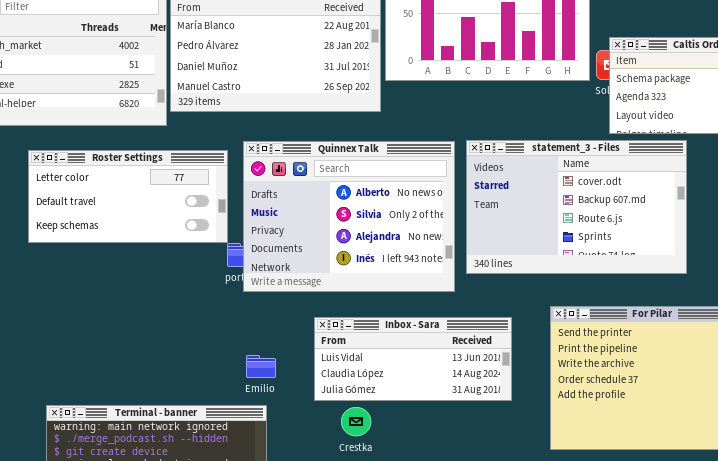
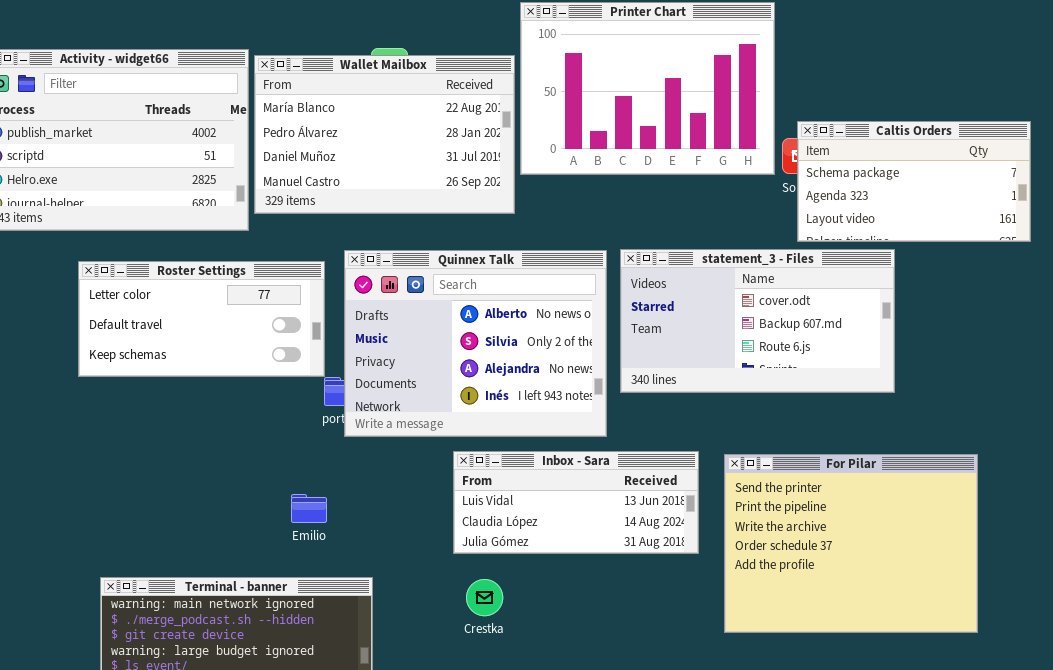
statement_3 - Files: [466,140,687,274] -> [620,249,895,393], resized
Inbox - Sara: [314,317,512,401] -> [453,451,699,554], moved
Emilio: [246,355,276,378] -> [291,494,327,523], moved

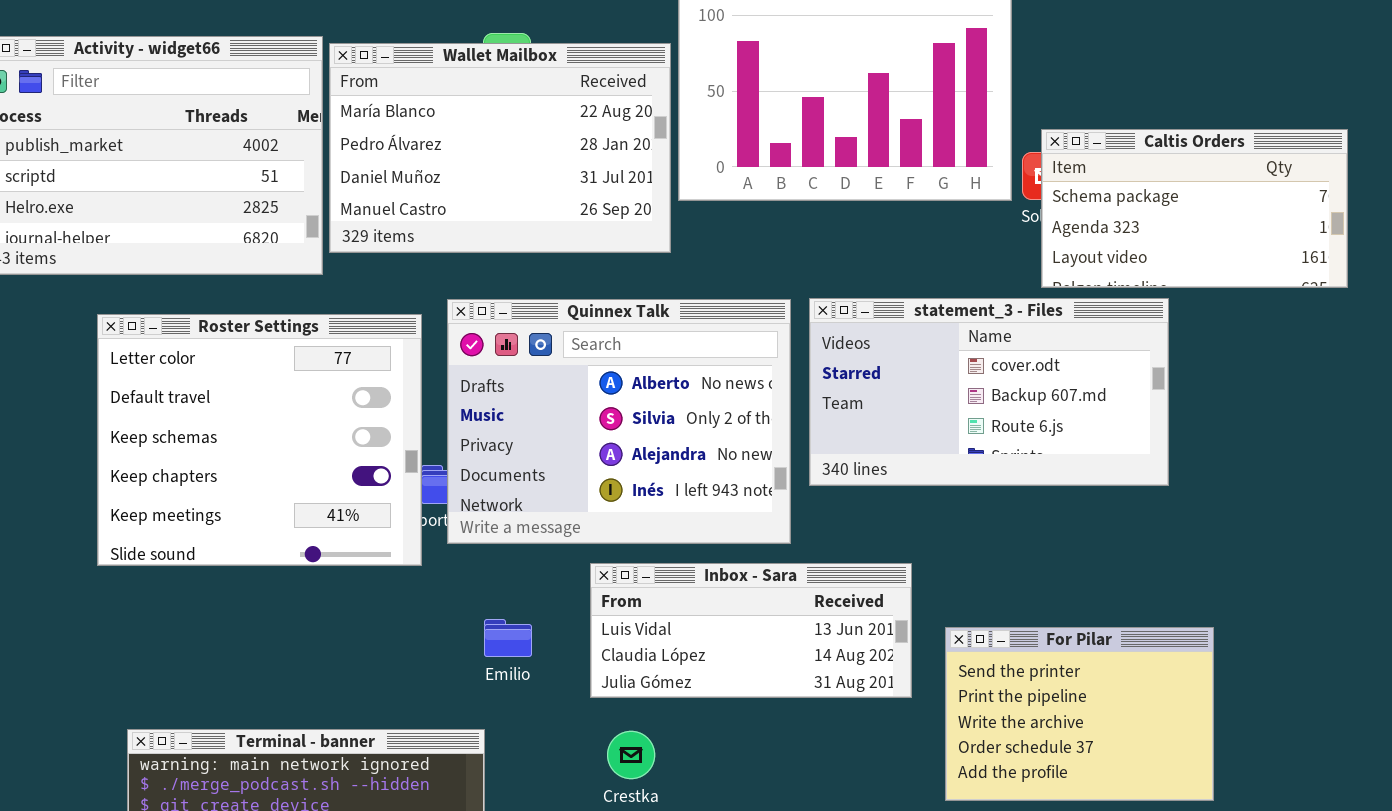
Roster Settings: [78,261,325,377] -> [97,314,422,566], resized
For Pilar: [724,454,978,633] -> [945,627,1214,801], resized
Emilio: [291,494,327,523] -> [484,619,532,657], moved

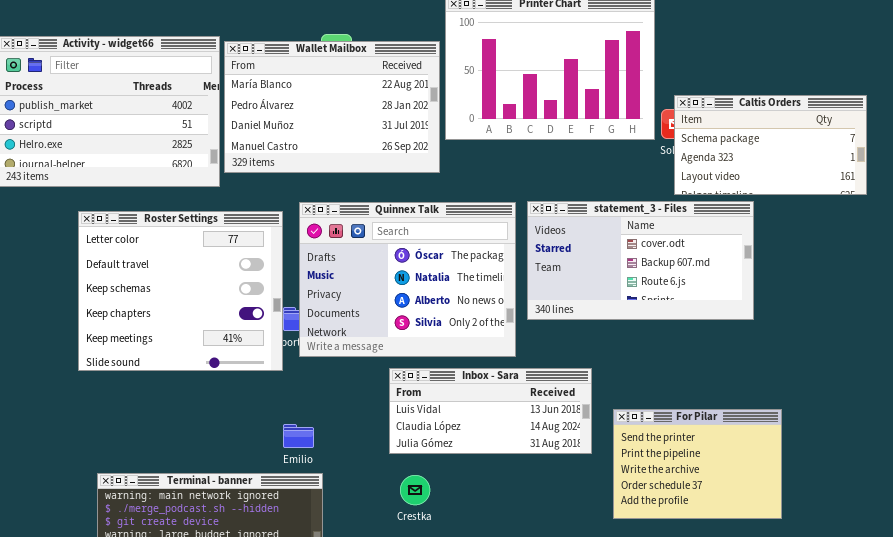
Quinnex Talk: [447,299,791,544] -> [299,202,516,357], scrolled up 2 rows
Emilio: [484,619,532,657] -> [283,424,314,448], moved

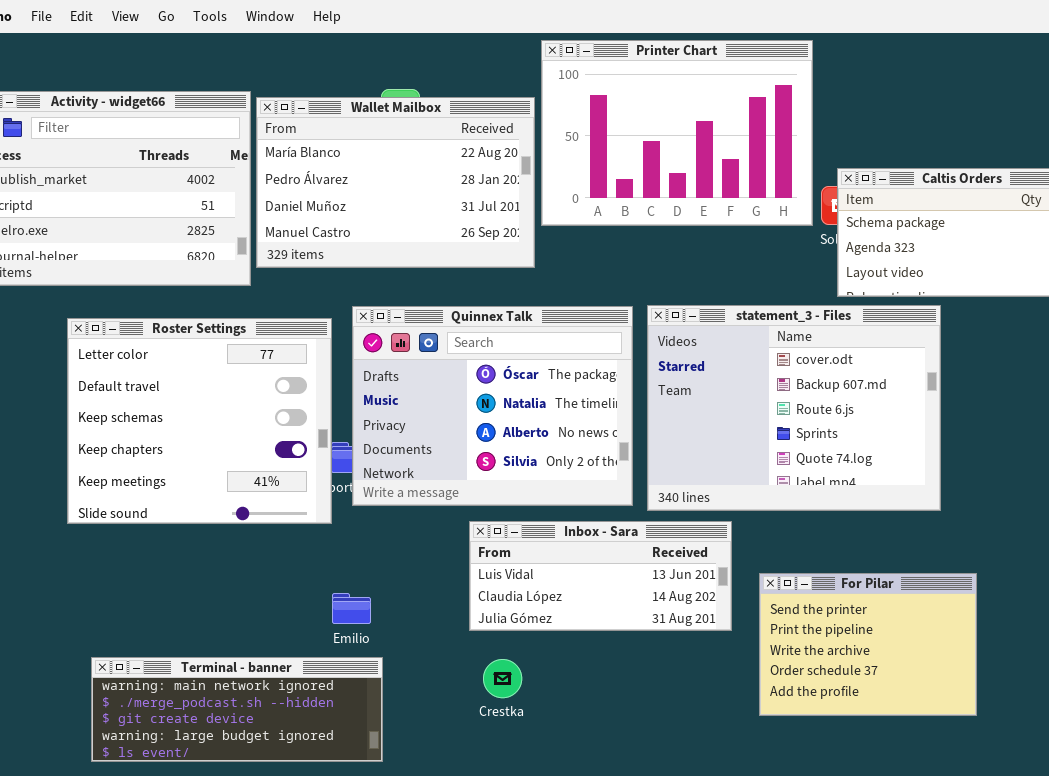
statement_3 - Files: [527,201,754,320] -> [647,305,941,511], resized

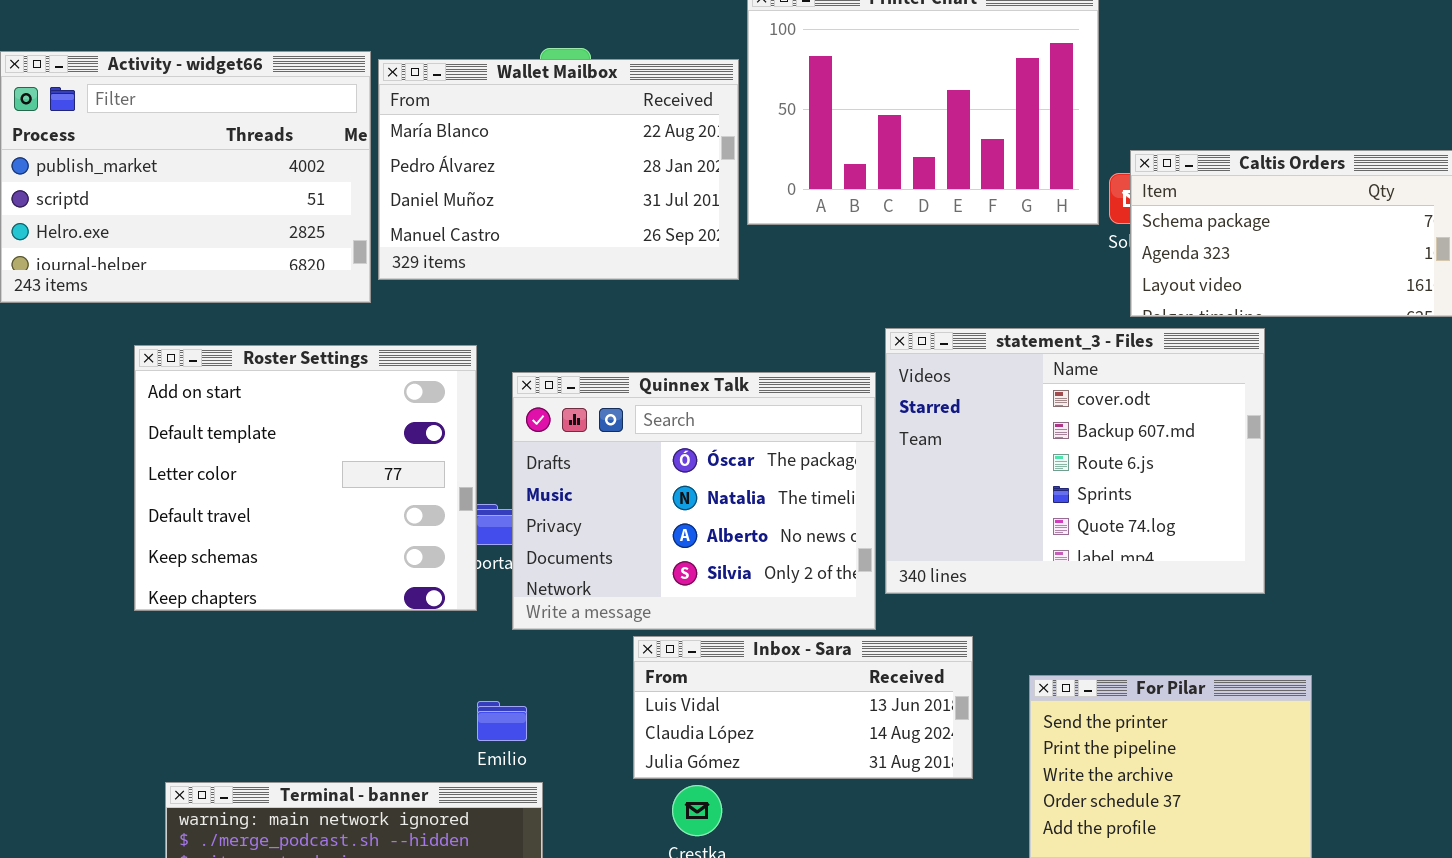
Quinnex Talk: [352,306,633,506] -> [512,372,876,630], moved
Roster Settings: [67,318,332,524] -> [134,345,477,611], scrolled up 2 rows
Inbox - Sara: [469,521,732,631] -> [633,636,973,779], moved

